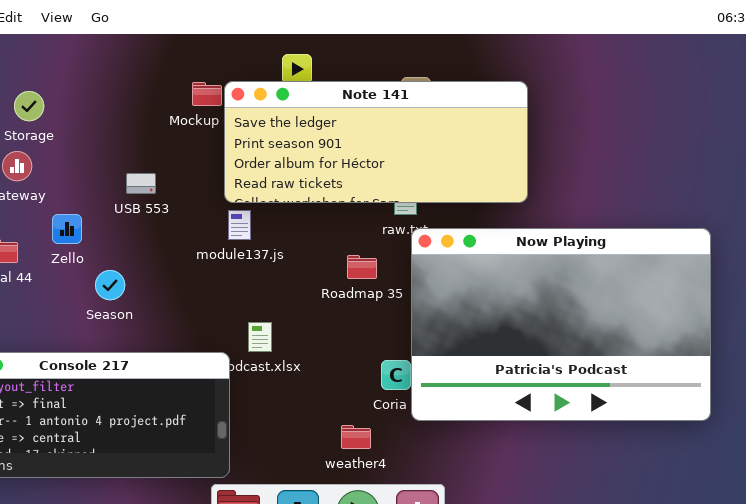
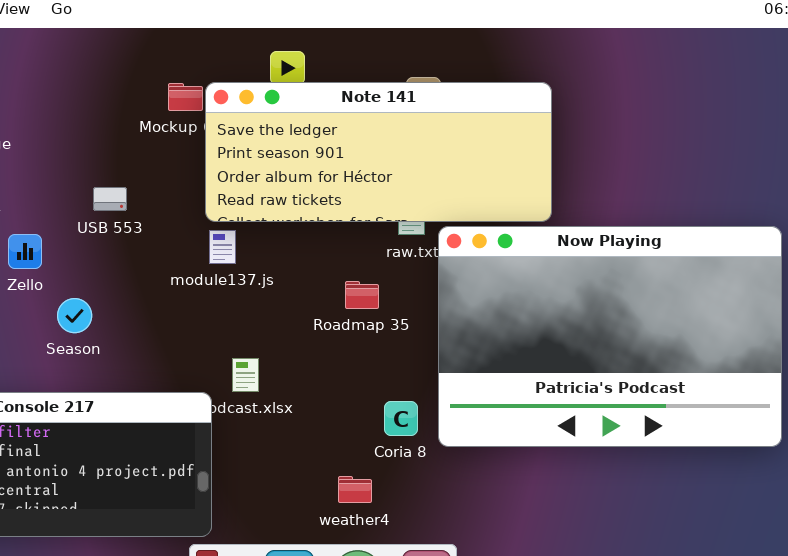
Now Playing: [411,228,711,421] -> [438,226,782,447], moved

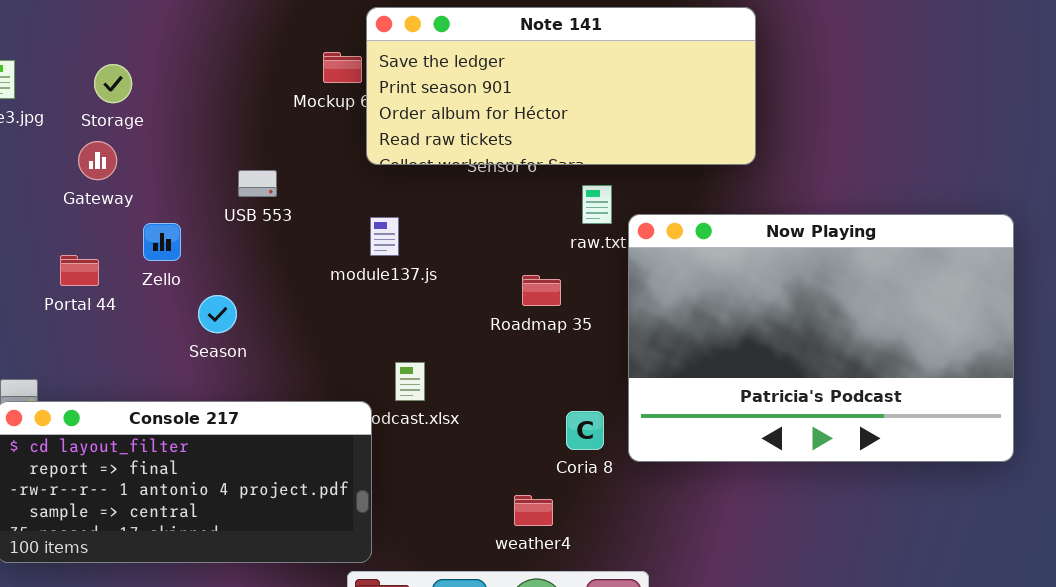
Note 141: [205,82,552,222] -> [366,7,756,165], moved

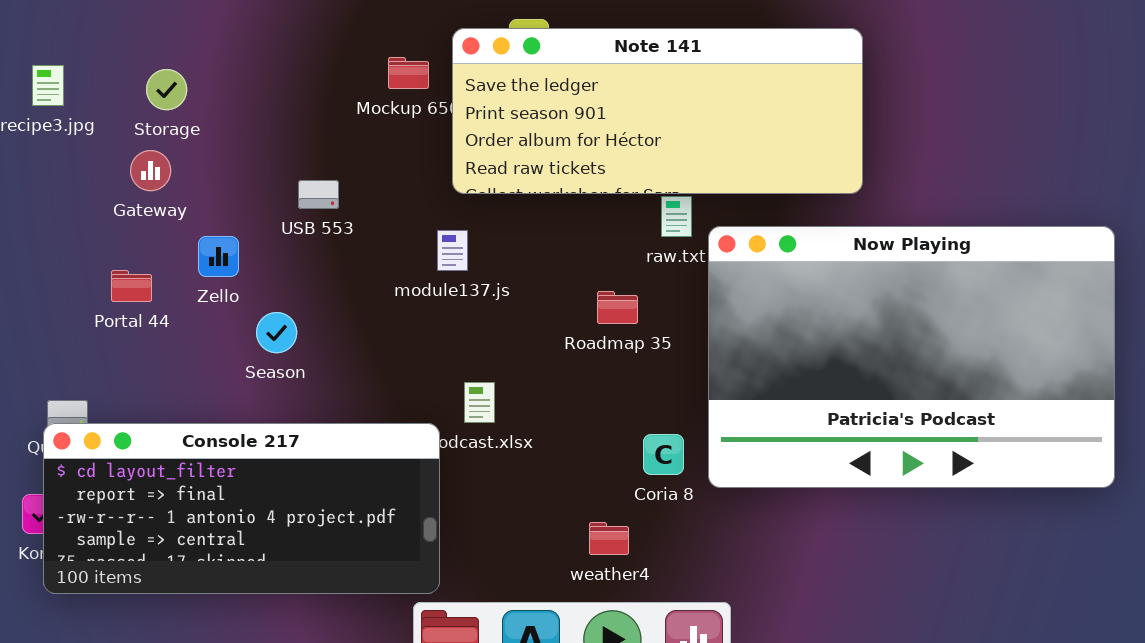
Note 141: [366,7,756,165] -> [452,28,863,194], moved

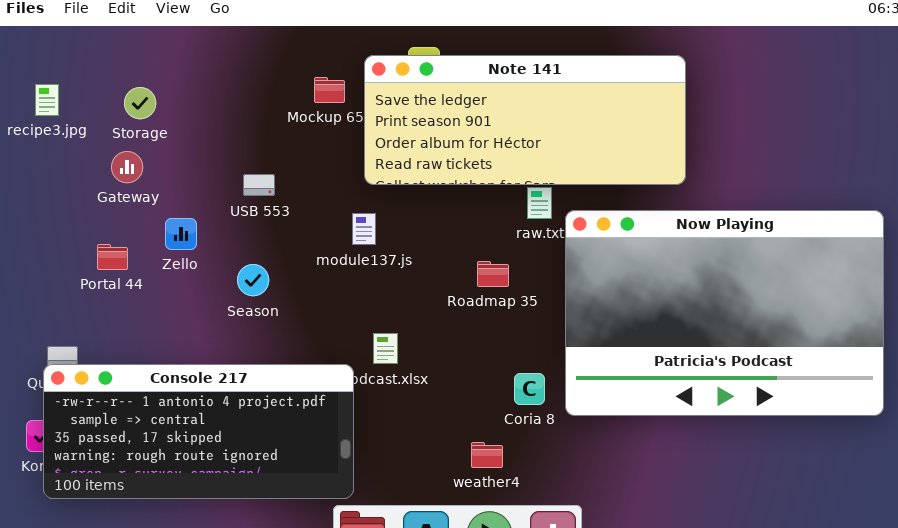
Season: [256,312,297,353] -> [237,264,269,296], moved
Console 217: [43,423,440,594] -> [43,364,354,499], scrolled down 2 rows

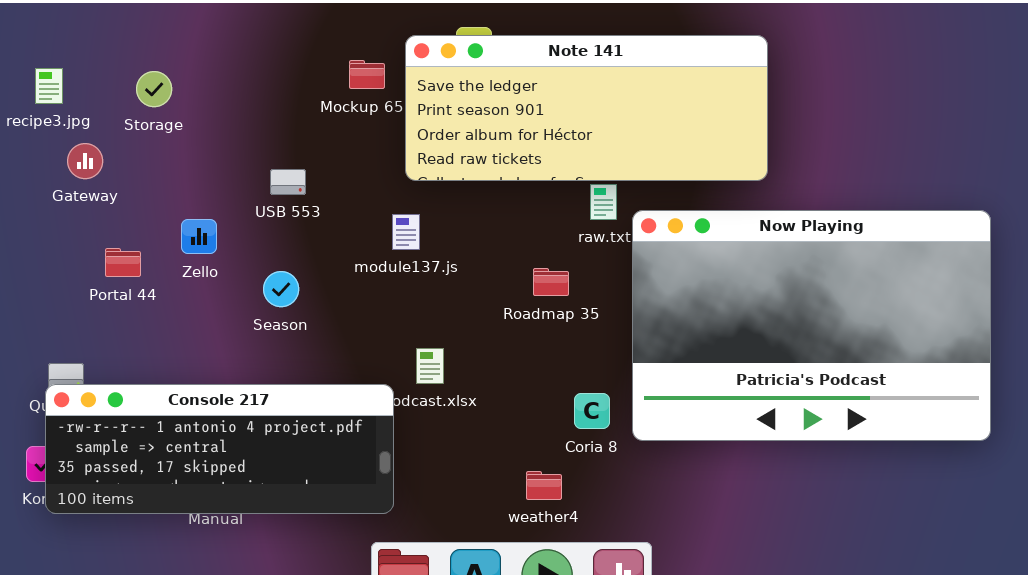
Gateway: [111,151,143,183] -> [67,143,103,179], moved
Console 217: [43,364,354,499] -> [45,384,394,514], resized

